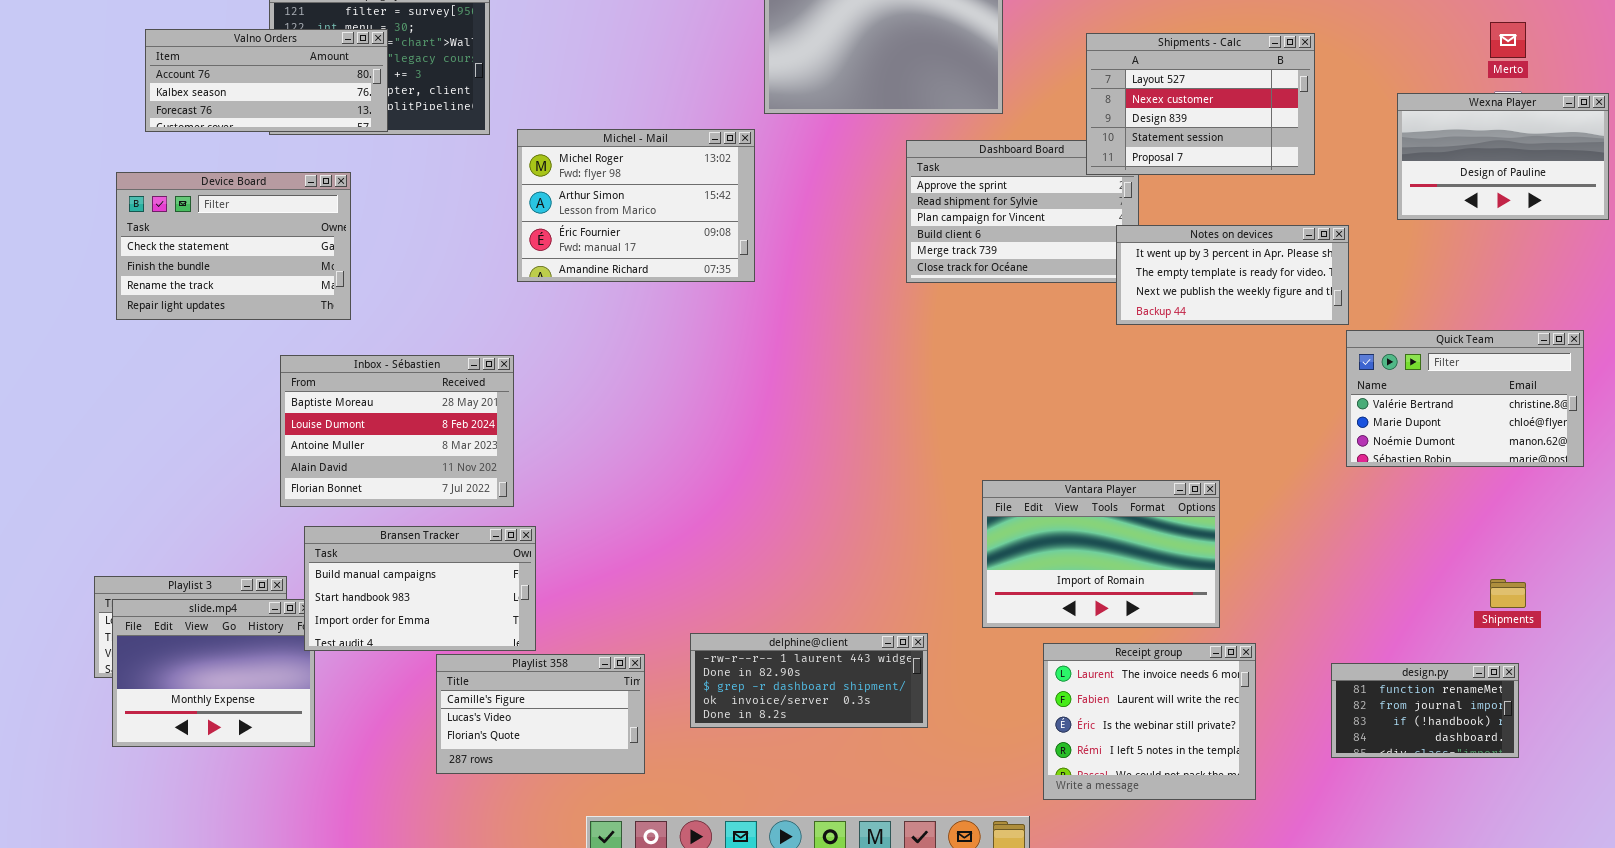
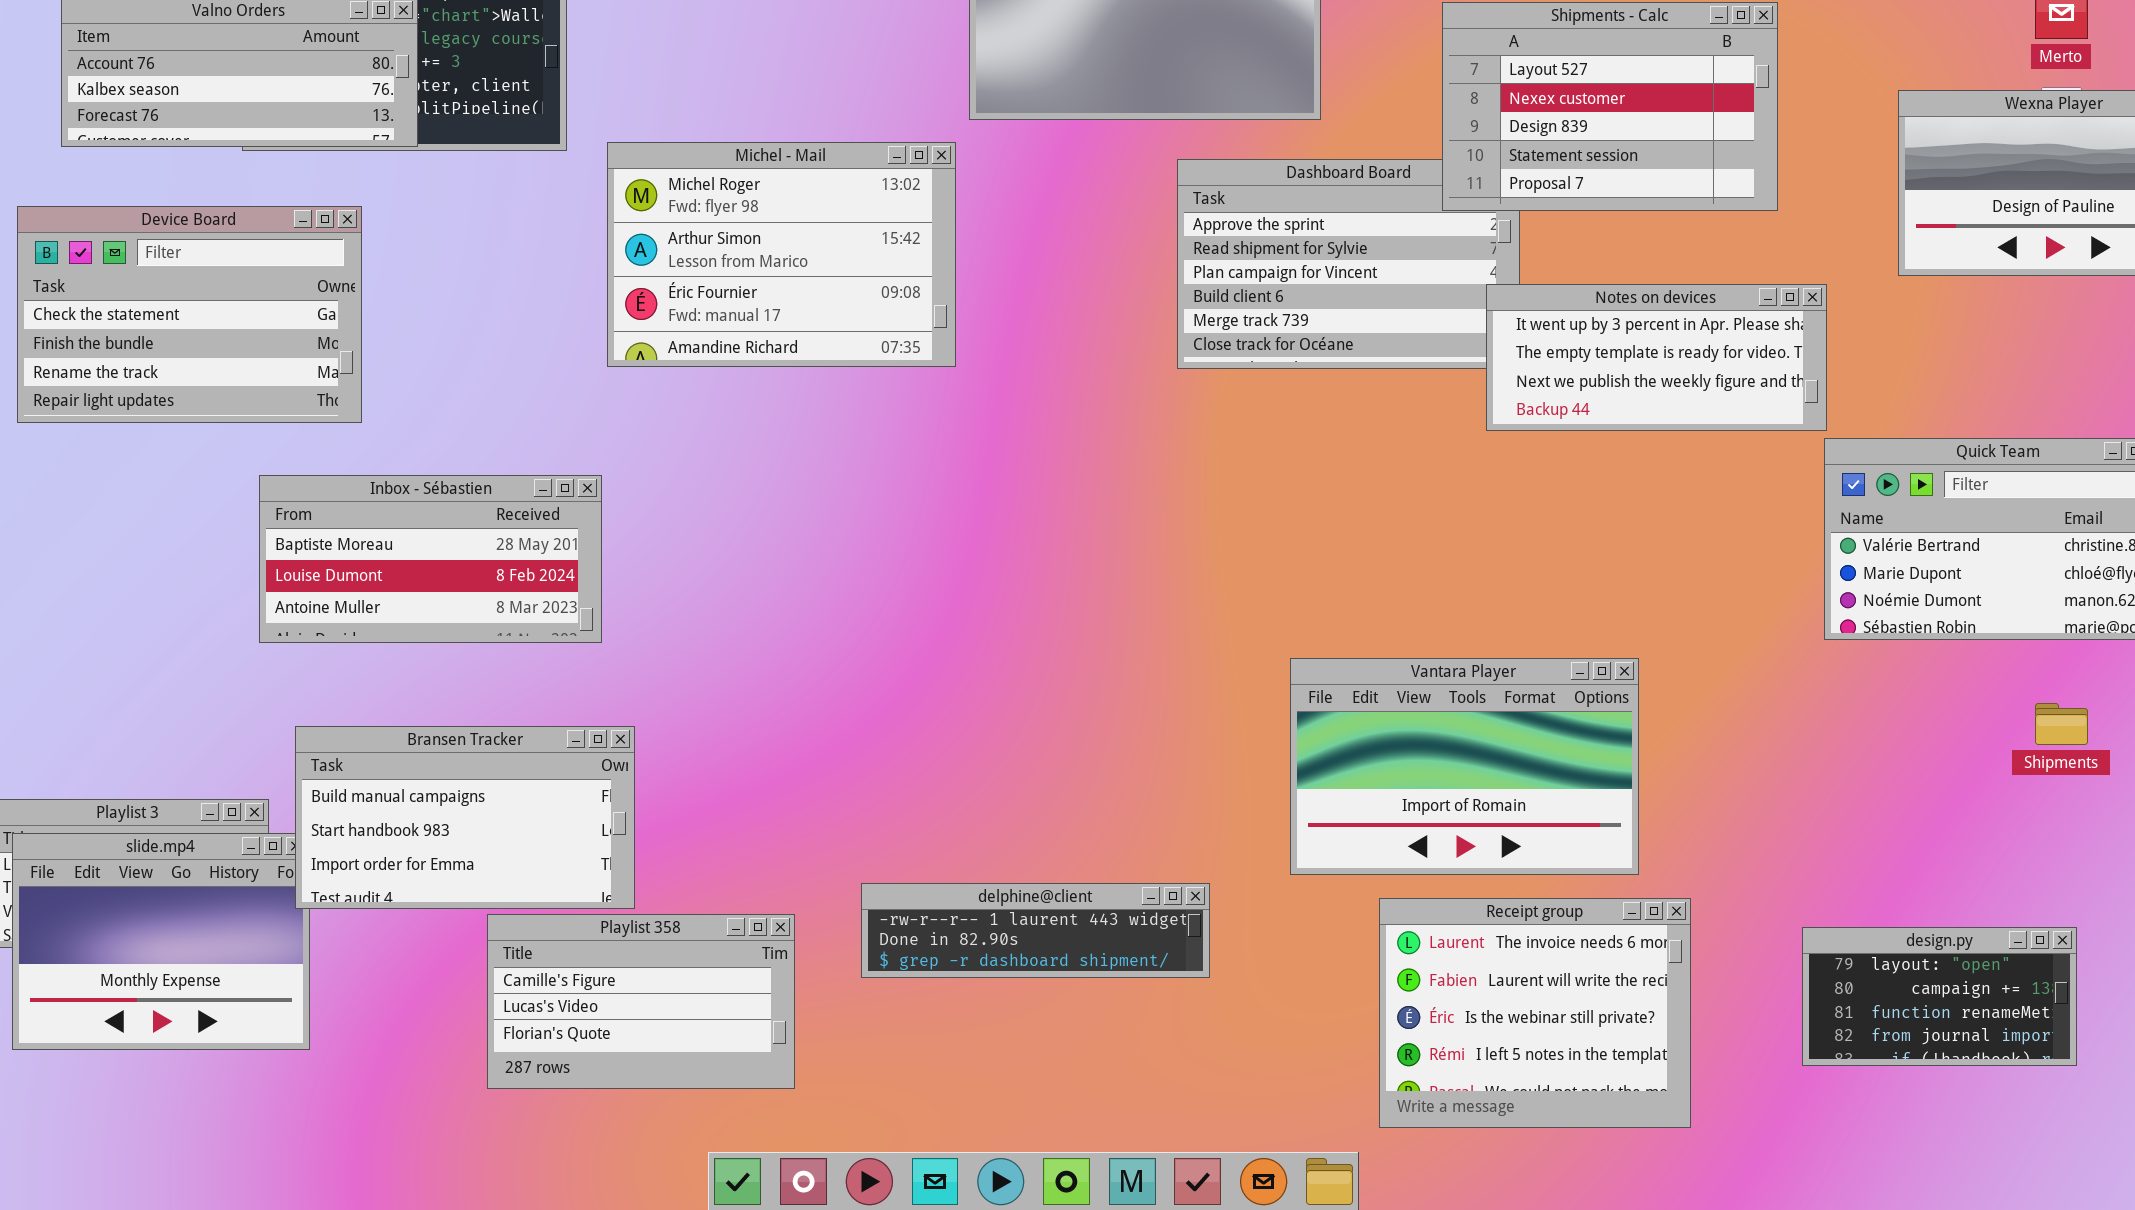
Inbox - Sébastien: [280,355,514,507] -> [259,475,602,643], resized
Shipments: [1490,579,1526,608] -> [2035,703,2088,745], moved
delphine@client: [690,633,928,728] -> [861,883,1210,978], resized
design.py: [1331,663,1519,758] -> [1802,927,2077,1066], scrolled up 2 rows

